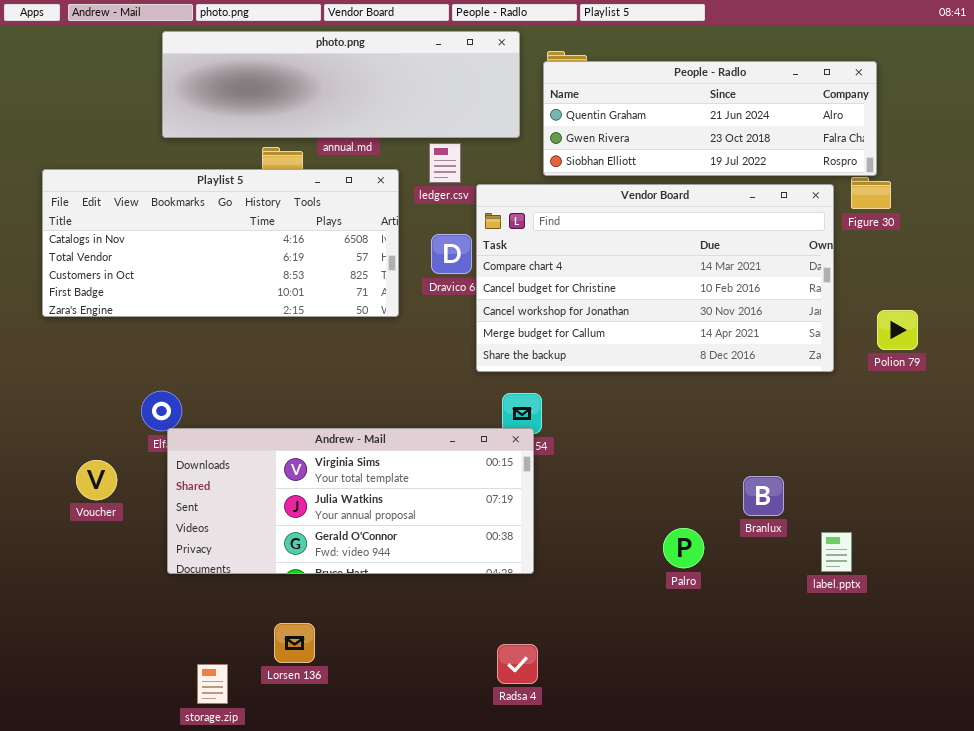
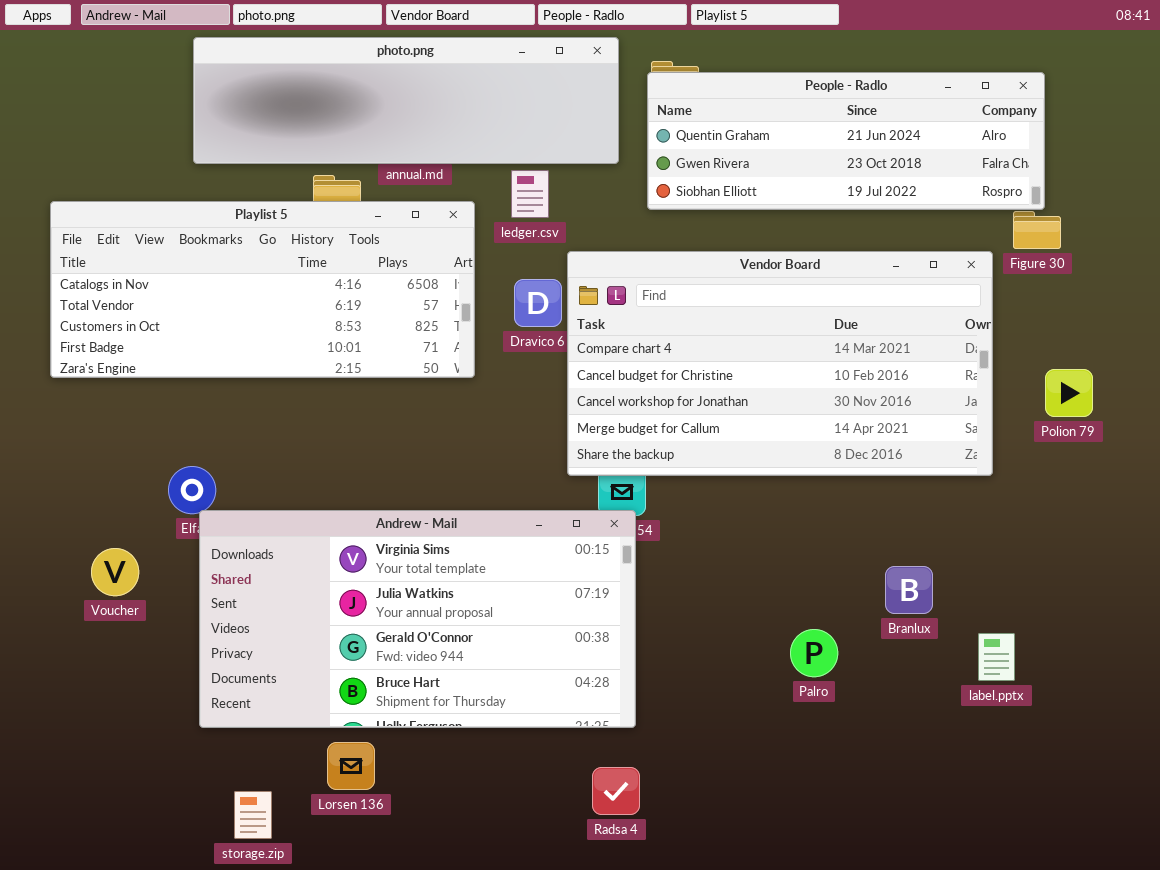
Vendor Board: [476,184,834,372] -> [567,251,993,476], moved
Andrew - Mail: [167,428,534,574] -> [199,510,636,728], resized

